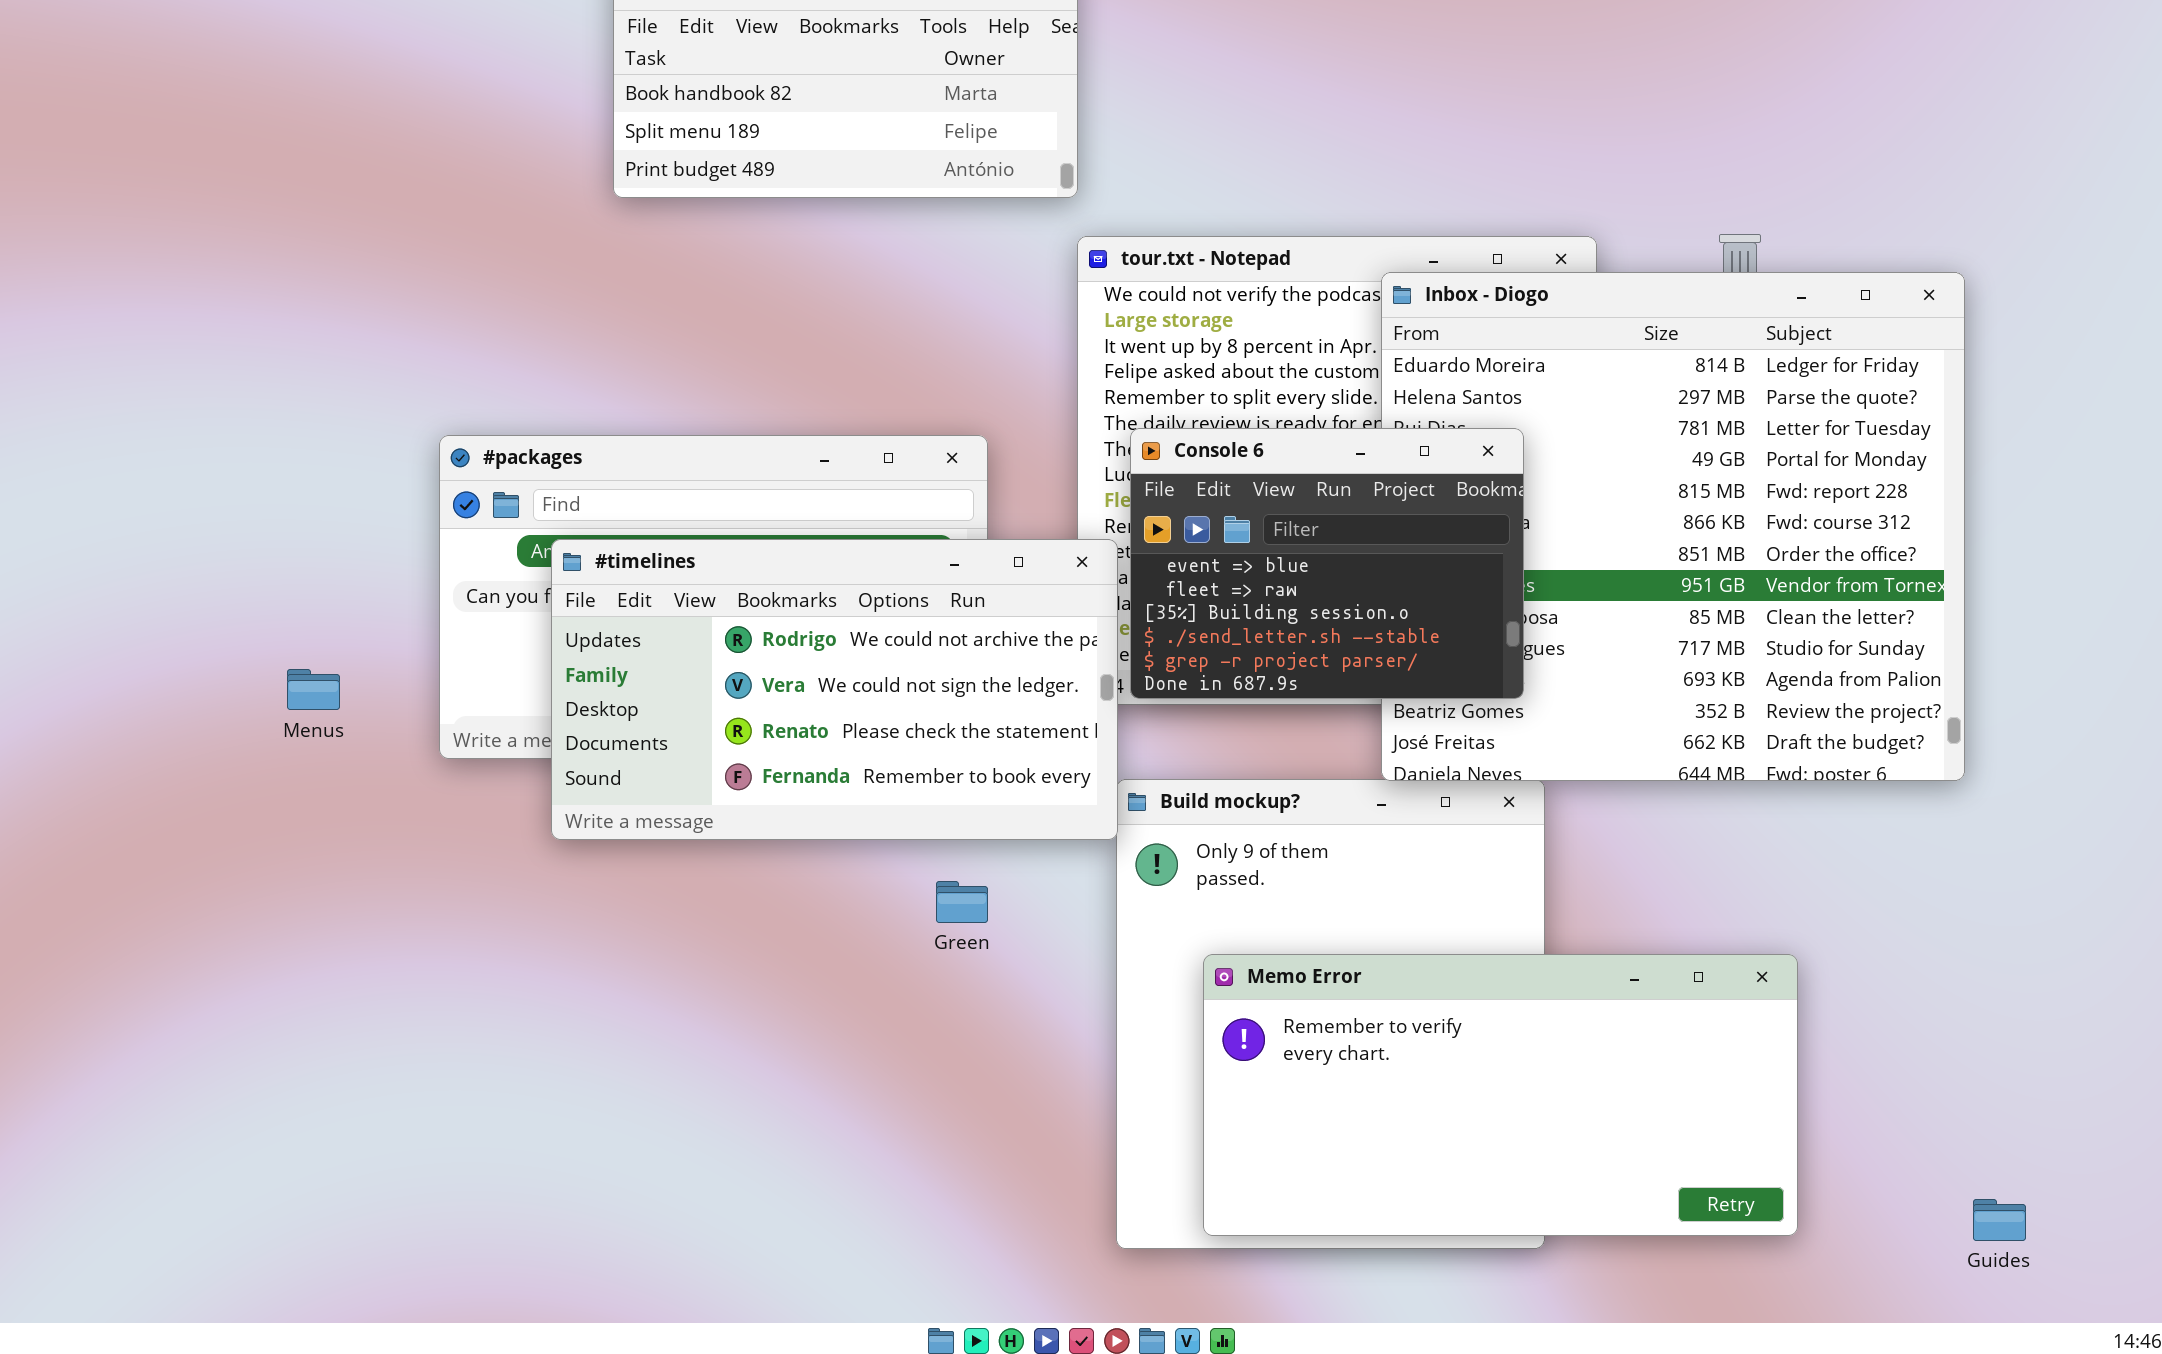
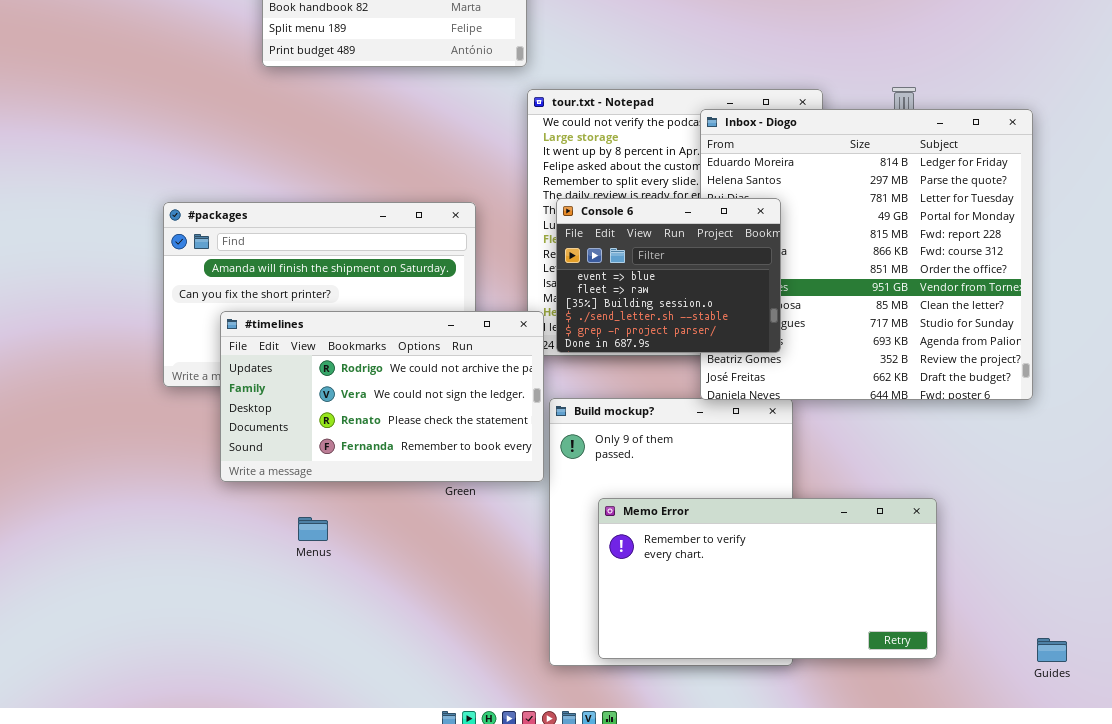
#timelines: [551,539,1118,840] -> [220,311,544,482], moved
Menus: [287,669,340,710] -> [298,517,328,541], moved

